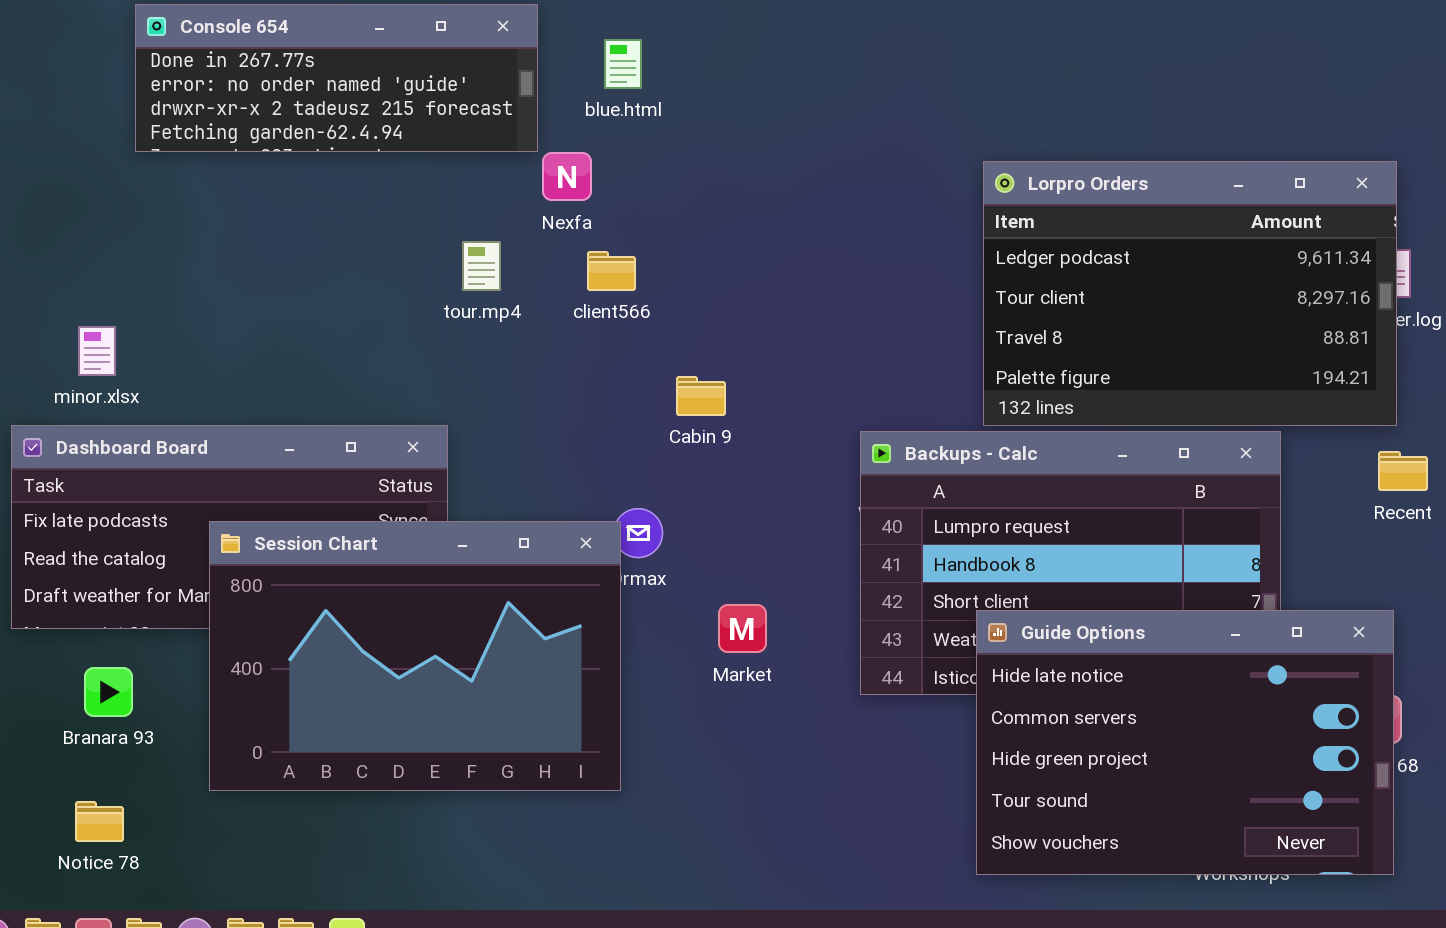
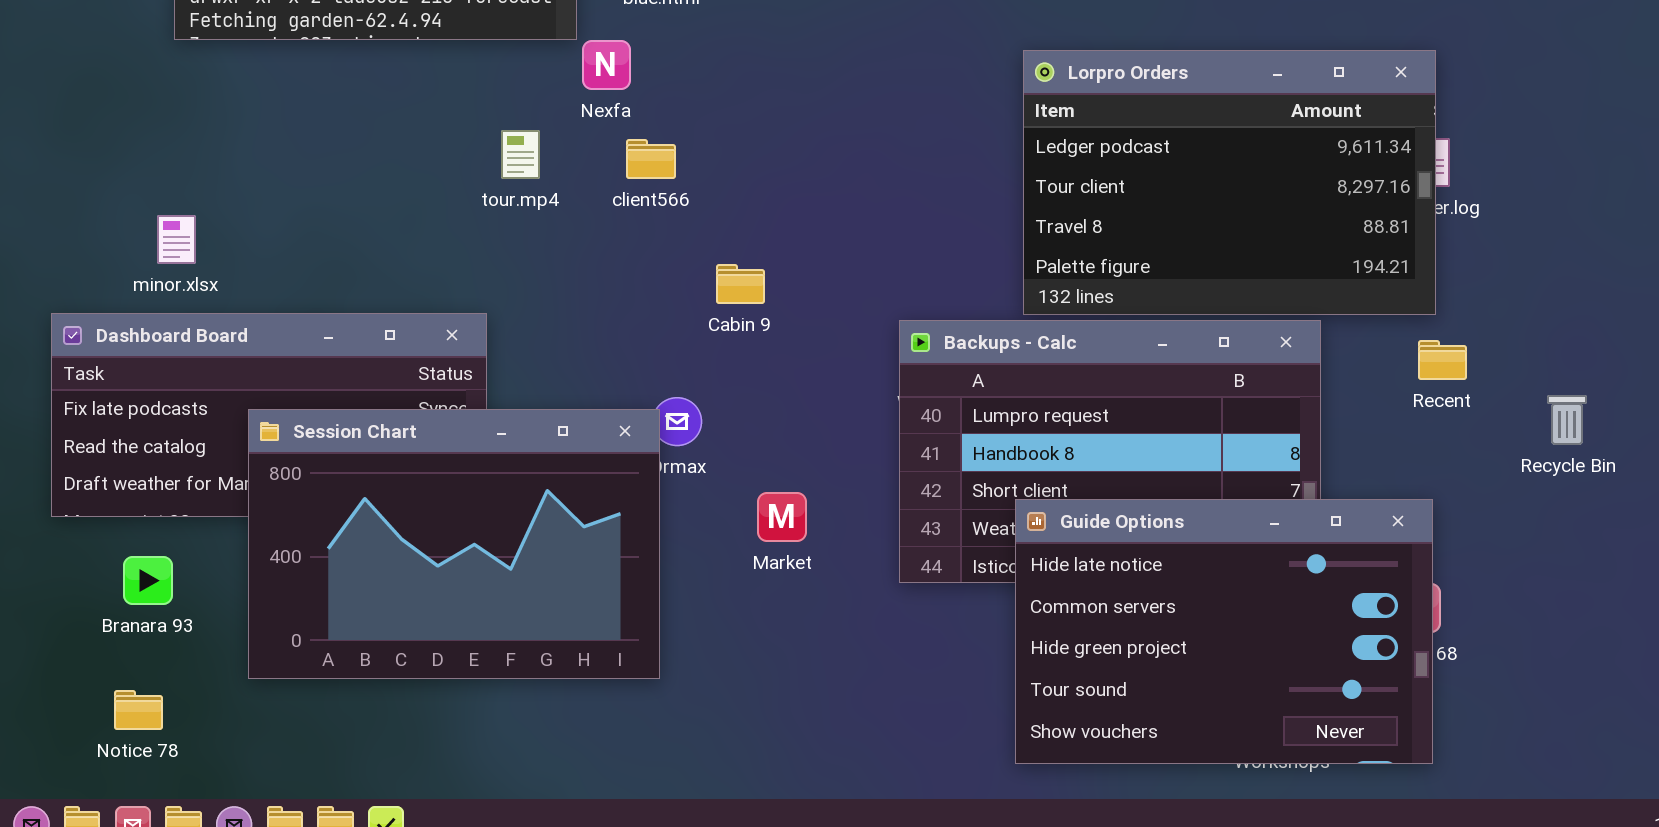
minor.xlsx: [78,326,116,376] -> [157,215,196,264], moved

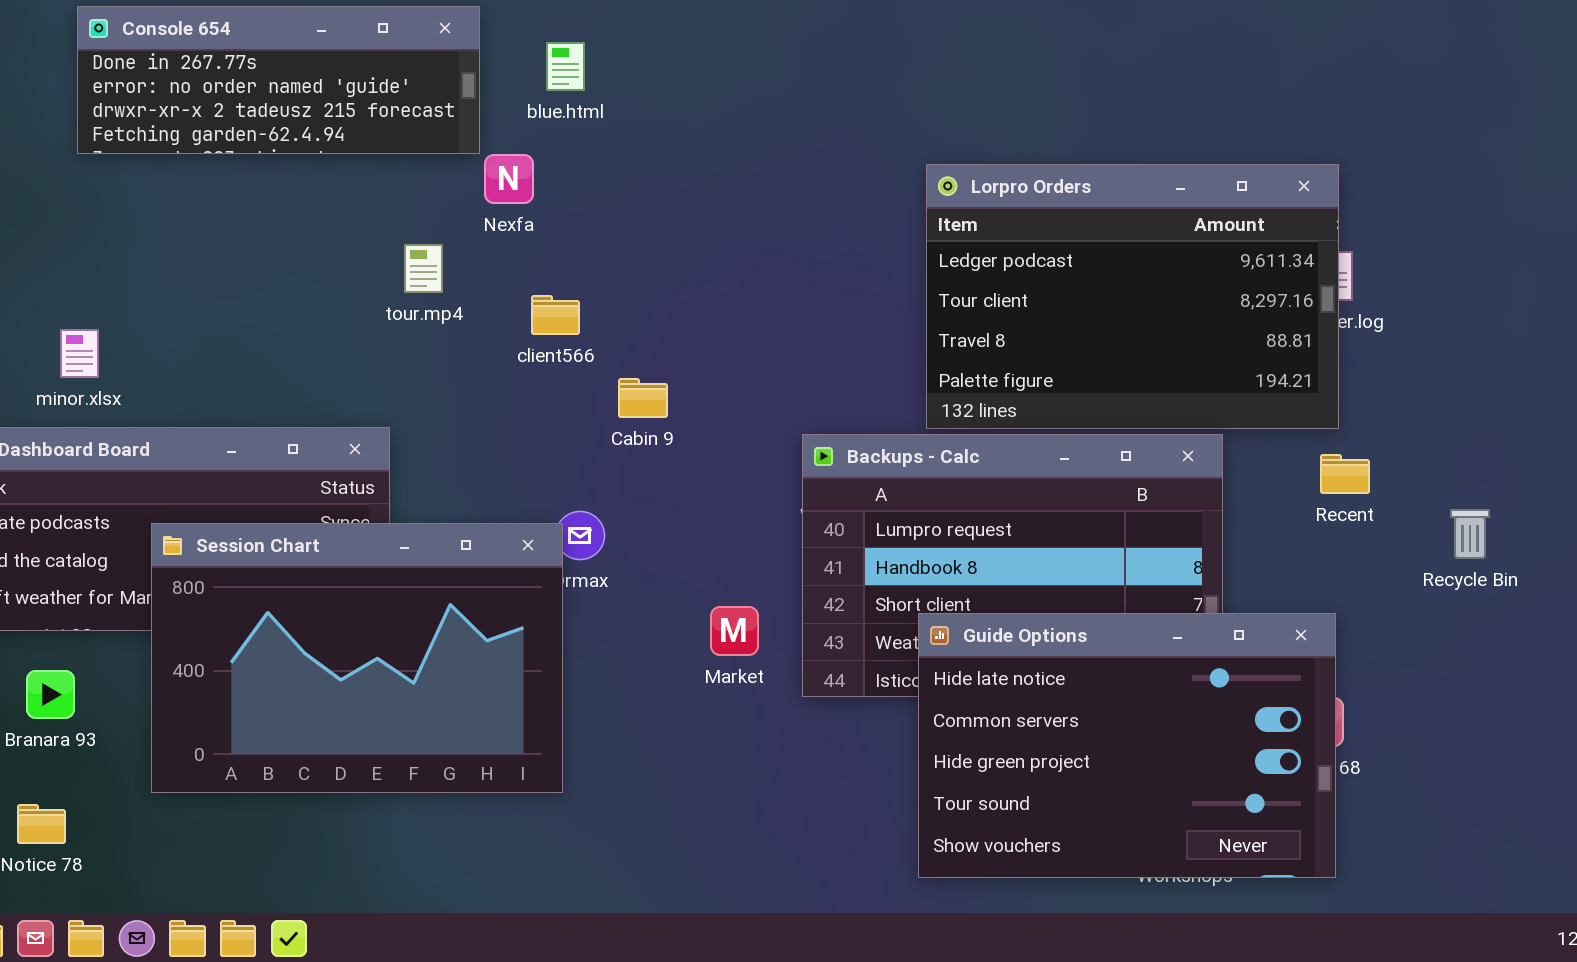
client566: [626,139,676,179] -> [531,295,580,335], moved
Market: [757,492,807,542] -> [710,606,759,656], moved

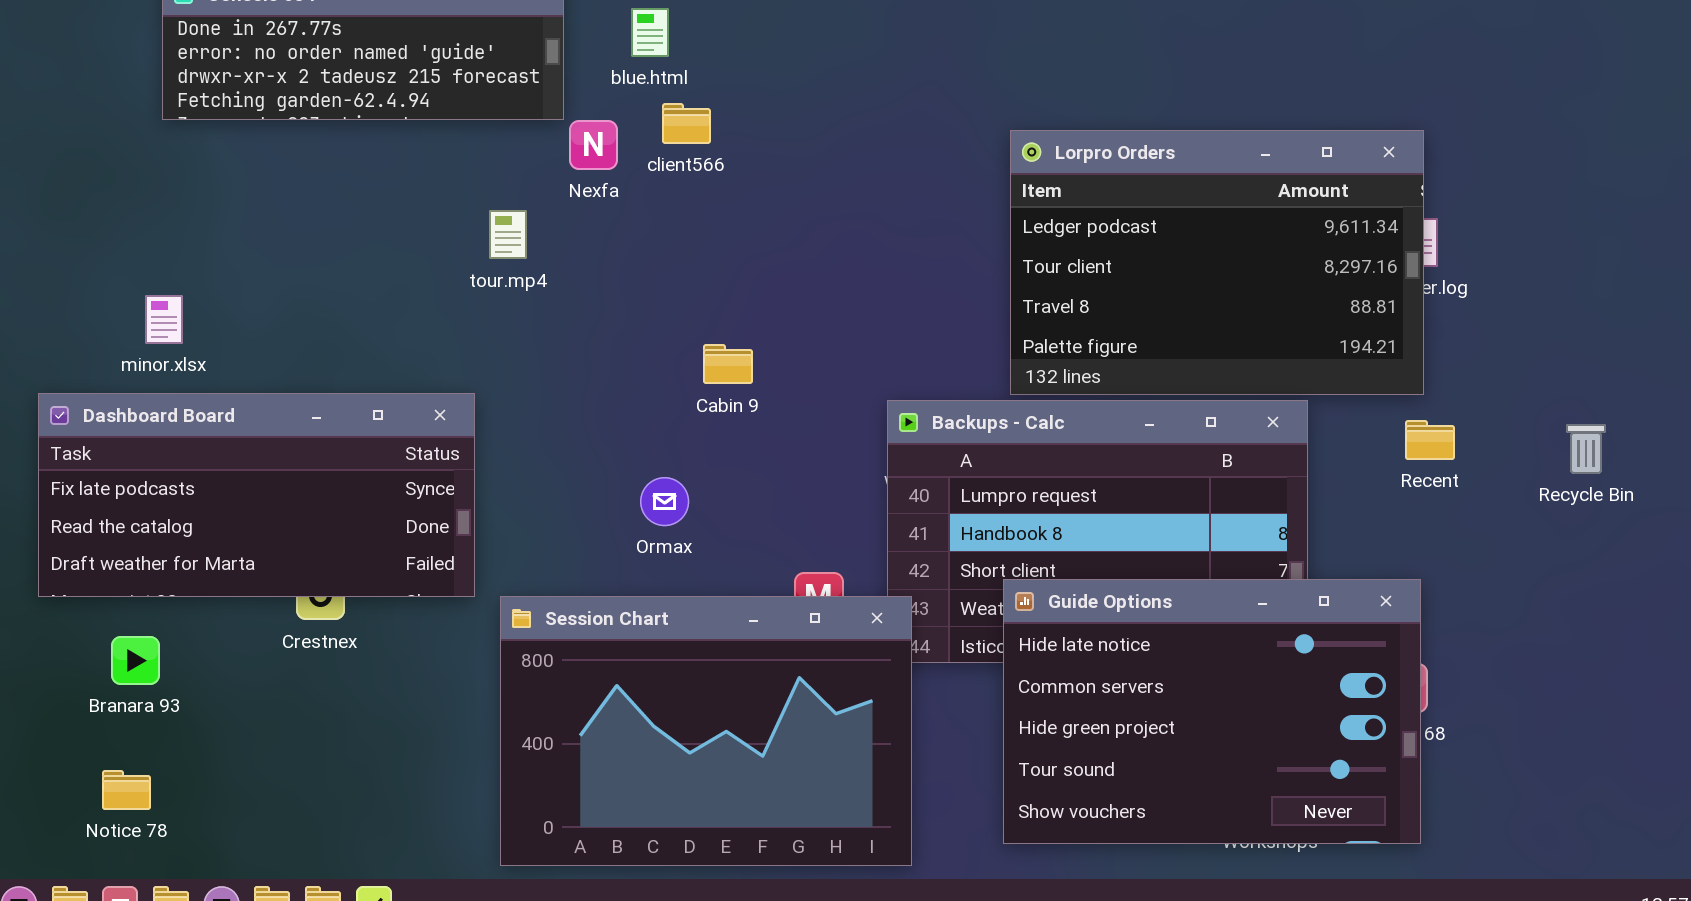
client566: [531,295,580,335] -> [662,103,711,144], moved
Recycle Bin: [1450,509,1490,559] -> [1566,424,1606,474], moved
Session Chart: [151,523,563,793] -> [500,596,912,866], moved

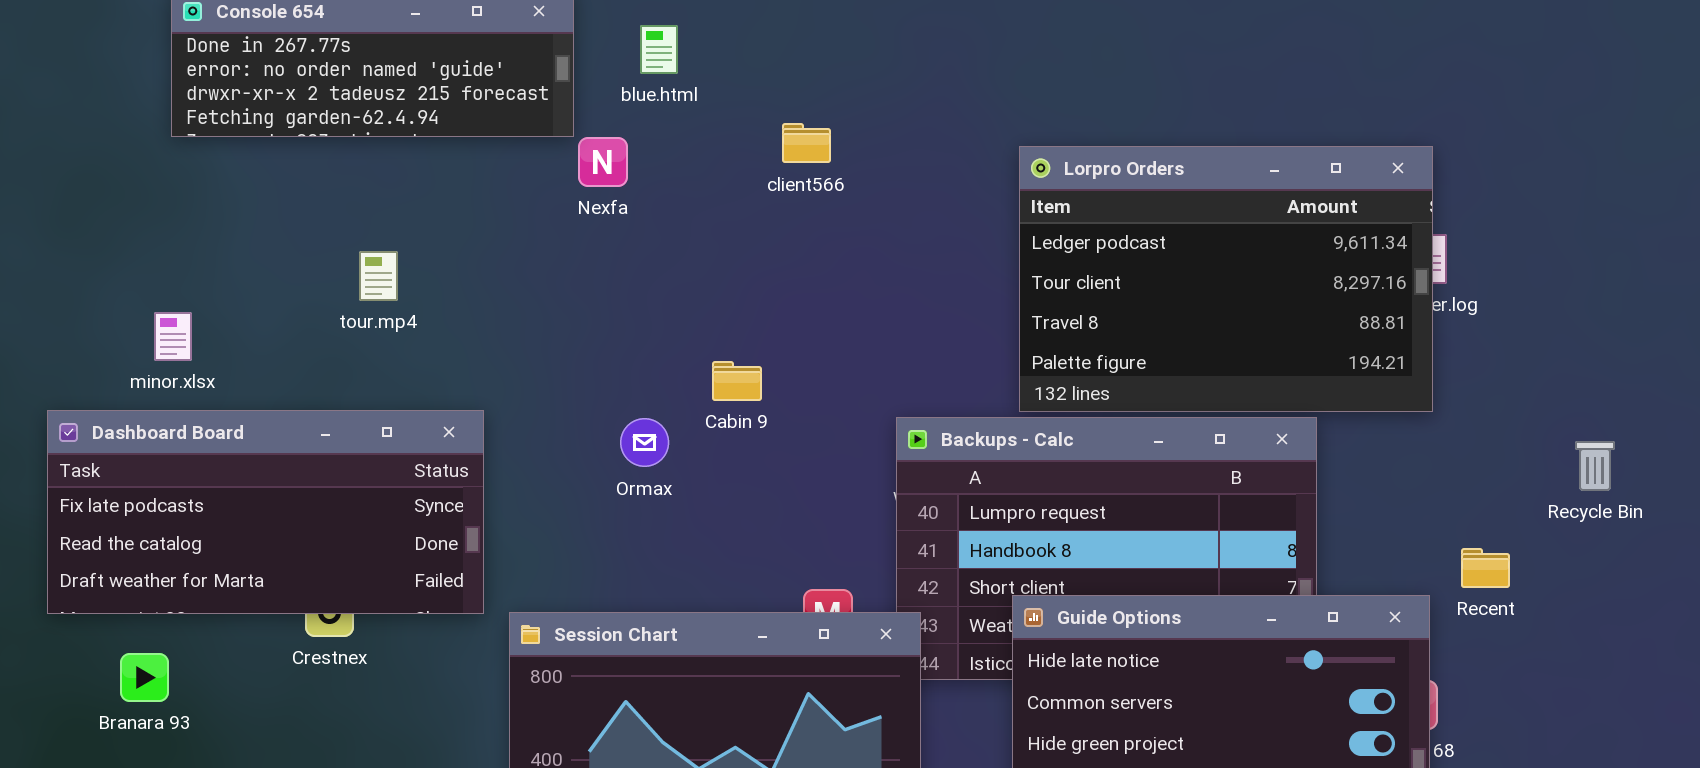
client566: [662,103,711,144] -> [782,123,831,163], moved
tour.mp4: [489,210,527,259] -> [359,251,398,301], moved
Recent: [1405,420,1455,460] -> [1461,548,1510,588], moved
Ormax: [640,477,689,526] -> [620,418,669,467], moved

